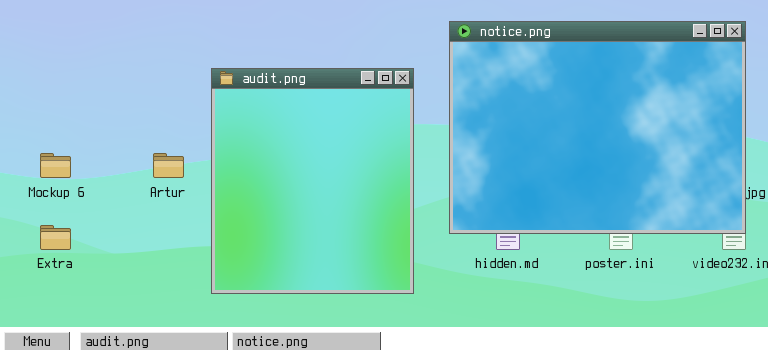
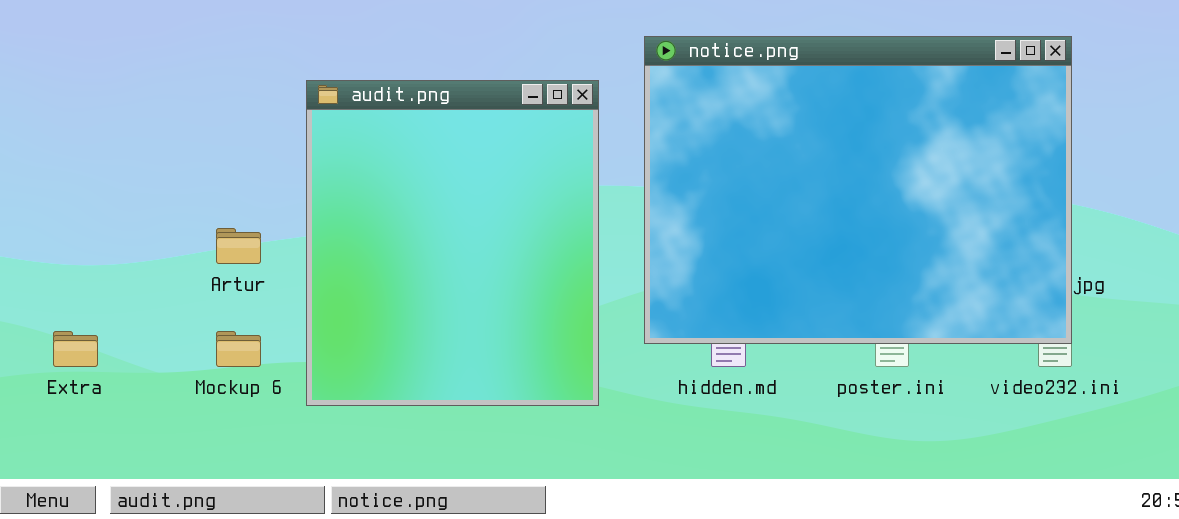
audit.png: [211,68,414,294] -> [306,80,599,406], moved
Mockup 6: [40,153,71,178] -> [216,331,261,367], moved

